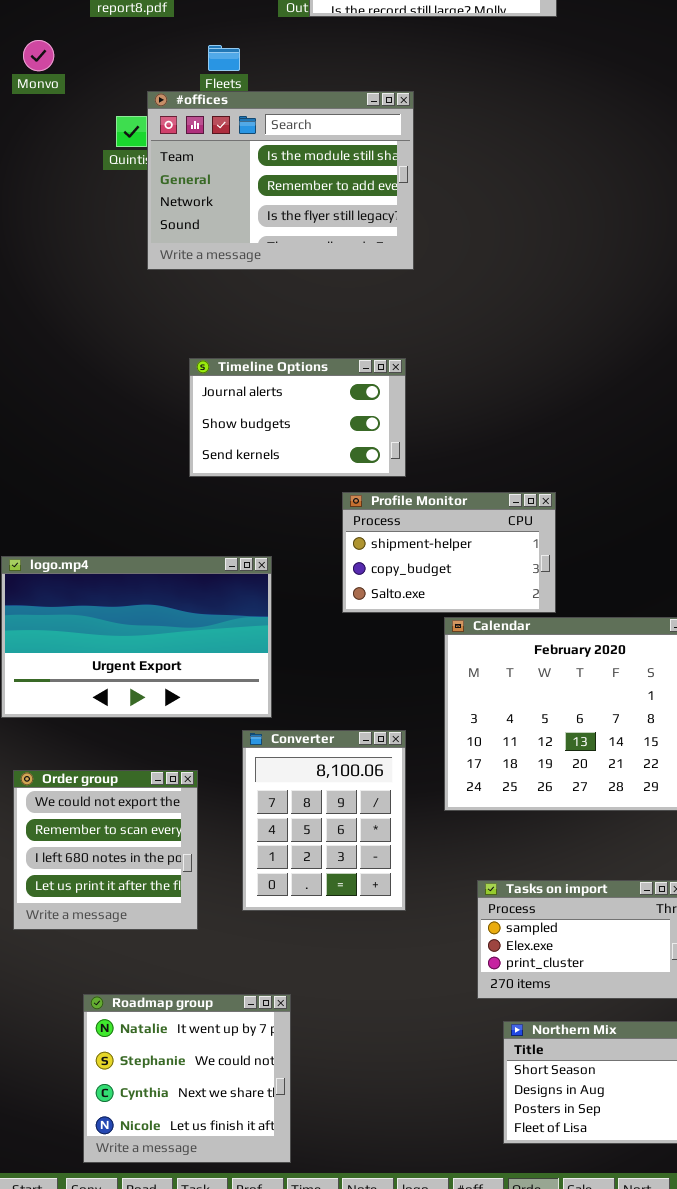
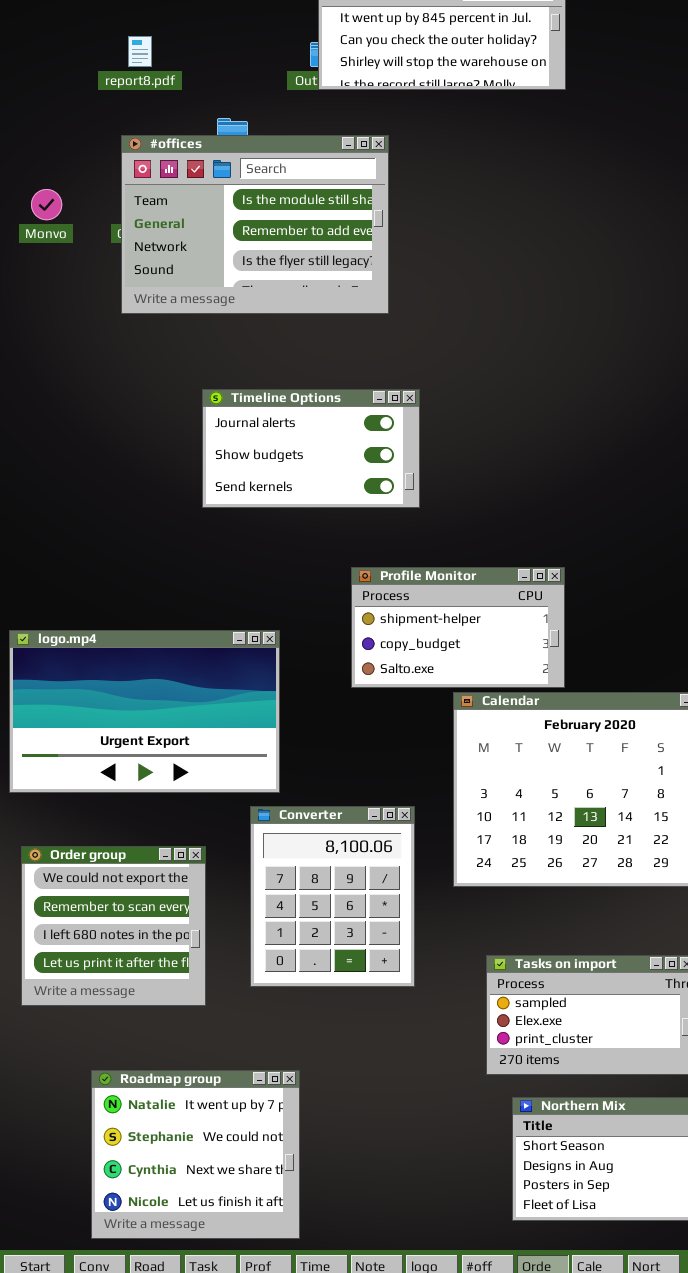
Monvo: [23,40,54,71] -> [31,189,62,220], moved
#offices: [147,91,414,270] -> [121,135,389,314], moved
Timeline Options: [189,358,406,477] -> [202,389,420,508], moved

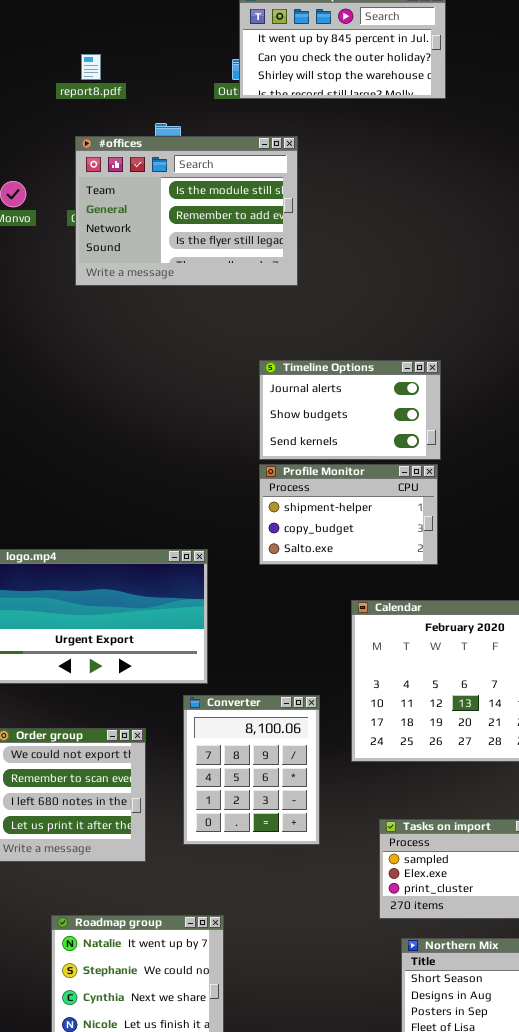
Timeline Options: [202,389,420,508] -> [259,360,441,460], moved
Profile Monitor: [351,567,565,688] -> [259,464,438,565], moved

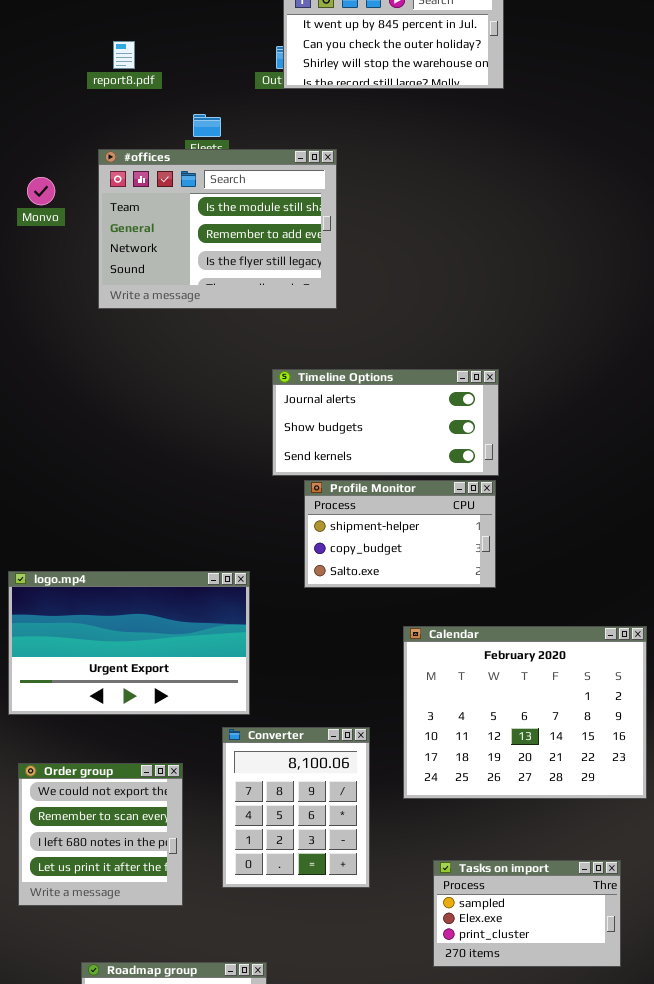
#offices: [75,136,298,286] -> [98,149,337,309], moved
Timeline Options: [259,360,441,460] -> [272,369,499,476], resized

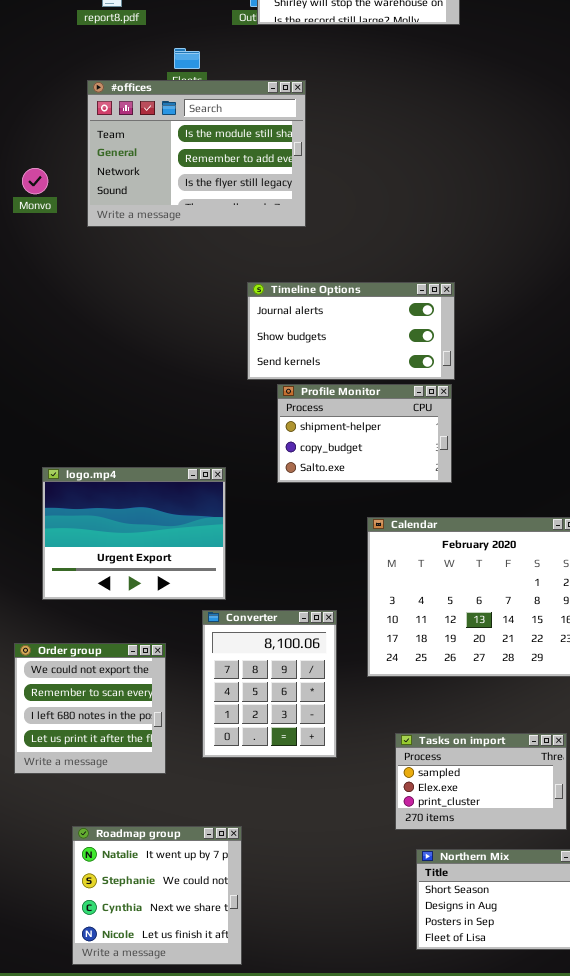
Monvo: [27,177,55,205] -> [22,168,48,194], moved
logo.mp4: [8,571,250,715] -> [42,467,226,600], resized

